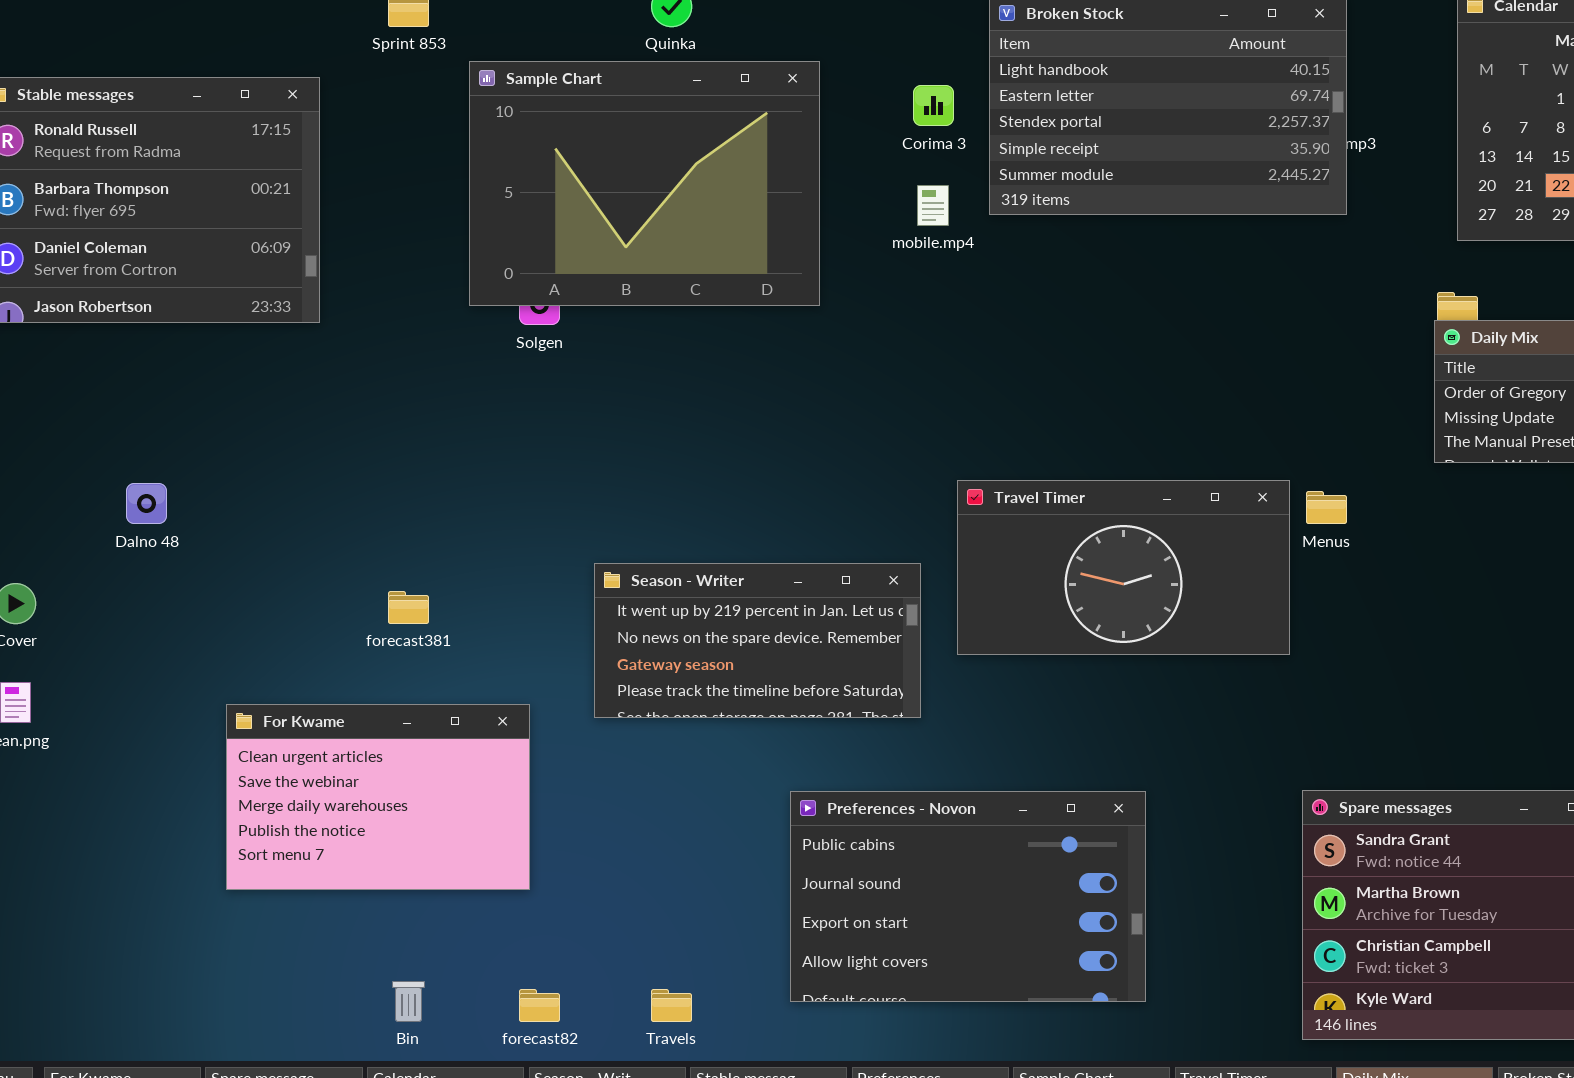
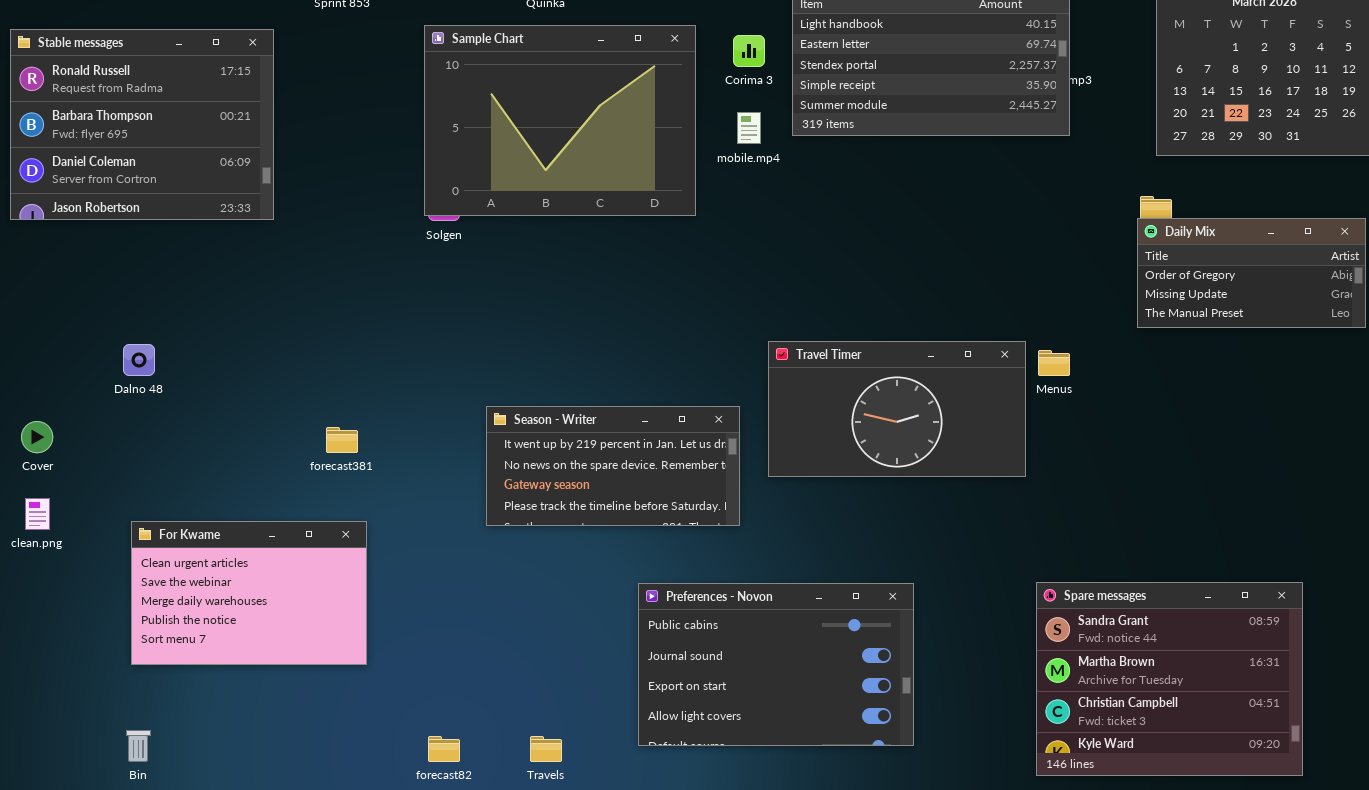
Sample Chart: [469,61,820,306] -> [424,25,696,216], moved
For Kwame: [226,704,530,890] -> [131,521,367,665], moved
Bin: [392,981,425,1022] -> [126,730,151,762], moved

